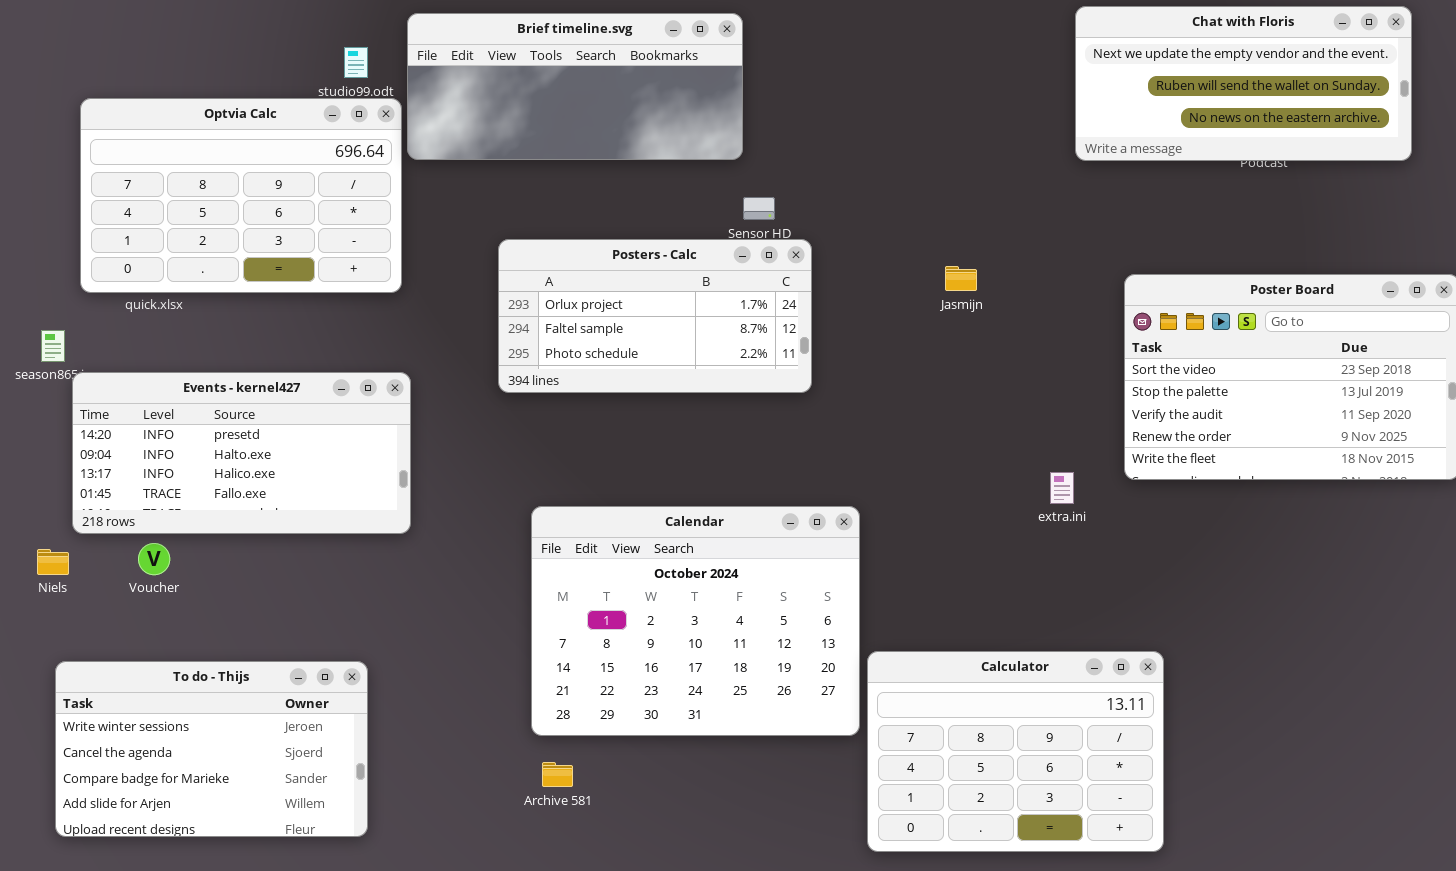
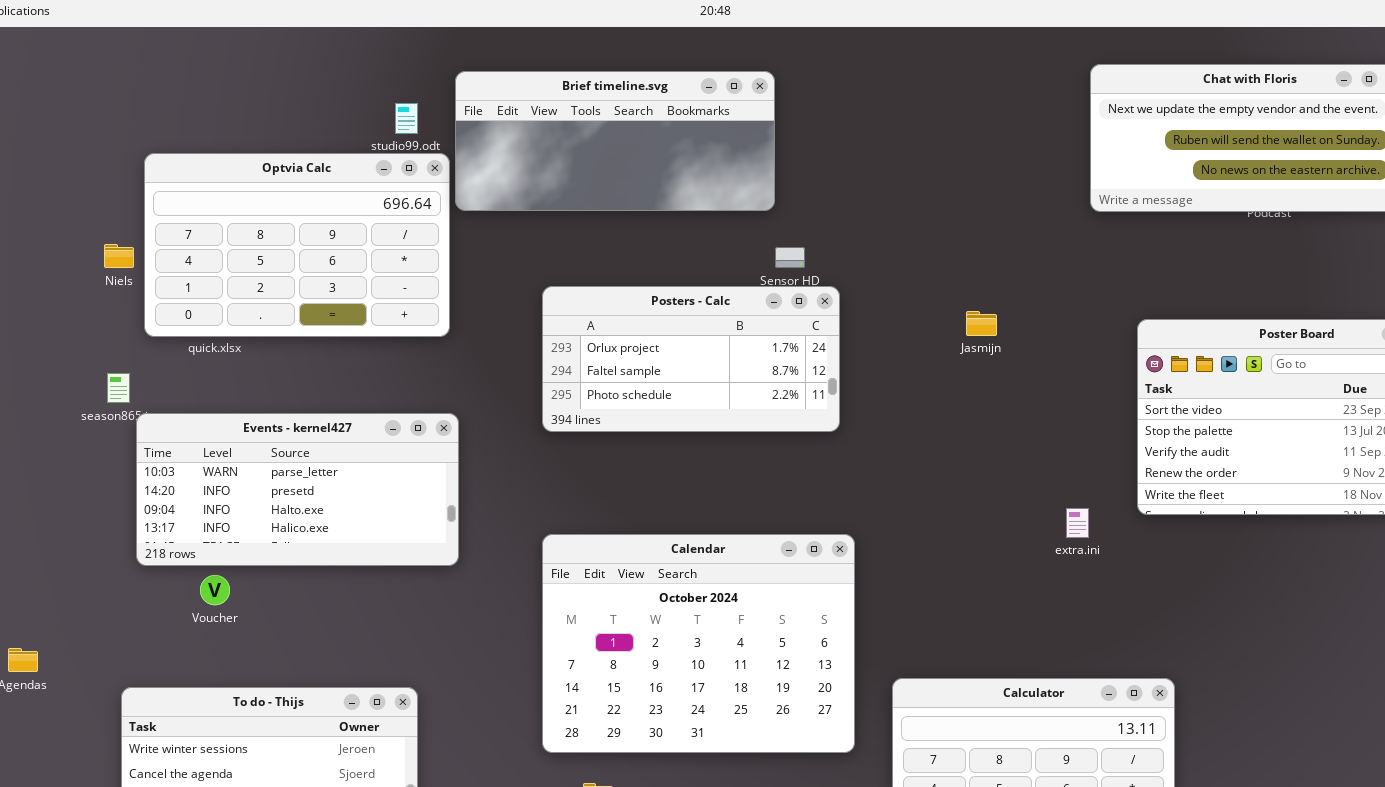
Events - kernel427: [72,372,411,534] -> [136,413,459,566], scrolled up 1 row
Calendar: [531,506,860,736] -> [542,534,855,753], moved
Niels: [37,549,69,575] -> [104,244,134,268], moved

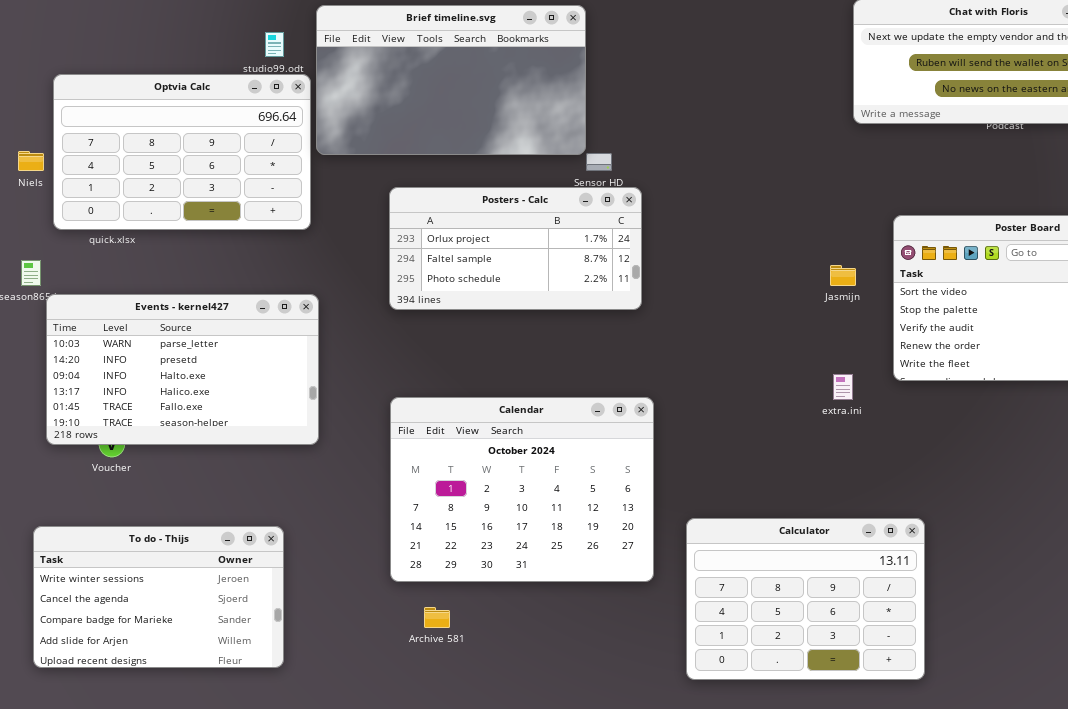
Brief timeline.svg: [455,71,775,211] -> [316,5,586,155], resized
Jasmijn: [966,311,997,336] -> [830,265,856,286], moved
Events - kernel427: [136,413,459,566] -> [46,294,319,445], resized

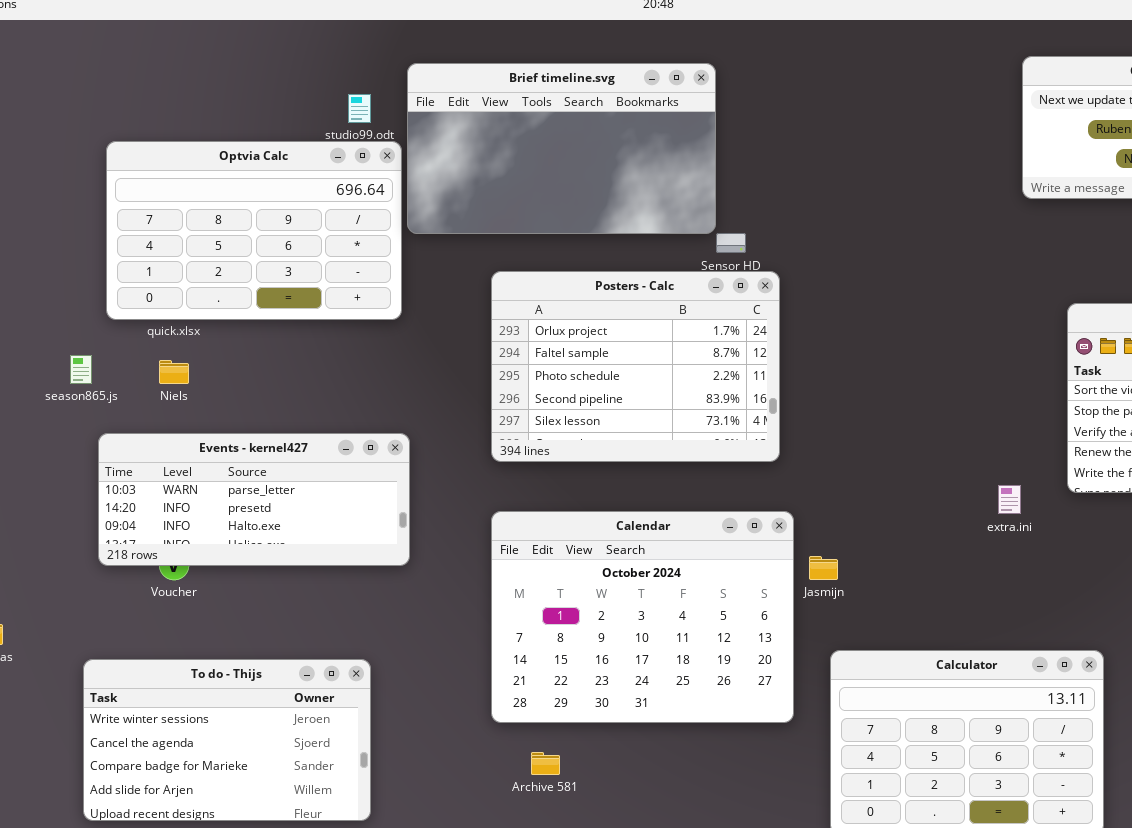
Niels: [18,151,44,171] -> [159,360,189,384], moved
Posters - Calc: [389,187,642,310] -> [491,271,780,462], resized
Jasmijn: [830,265,856,286] -> [809,556,838,580], moved
Events - kernel427: [46,294,319,445] -> [98,433,410,566], resized

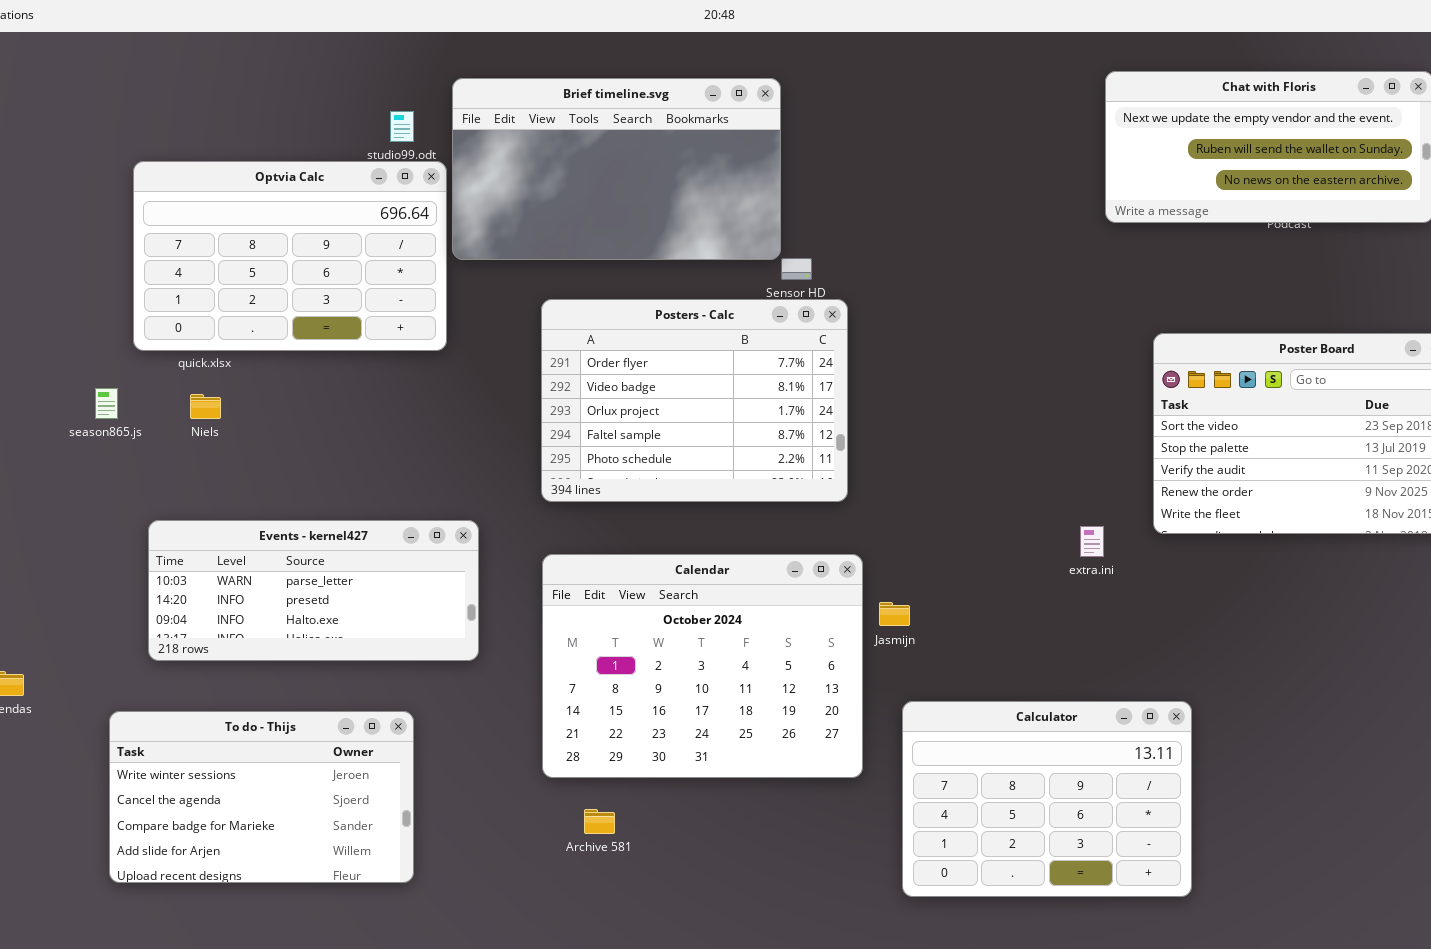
Posters - Calc: [491,271,780,462] -> [541,299,848,502], scrolled up 2 rows
Events - kernel427: [98,433,410,566] -> [148,520,479,661], moved

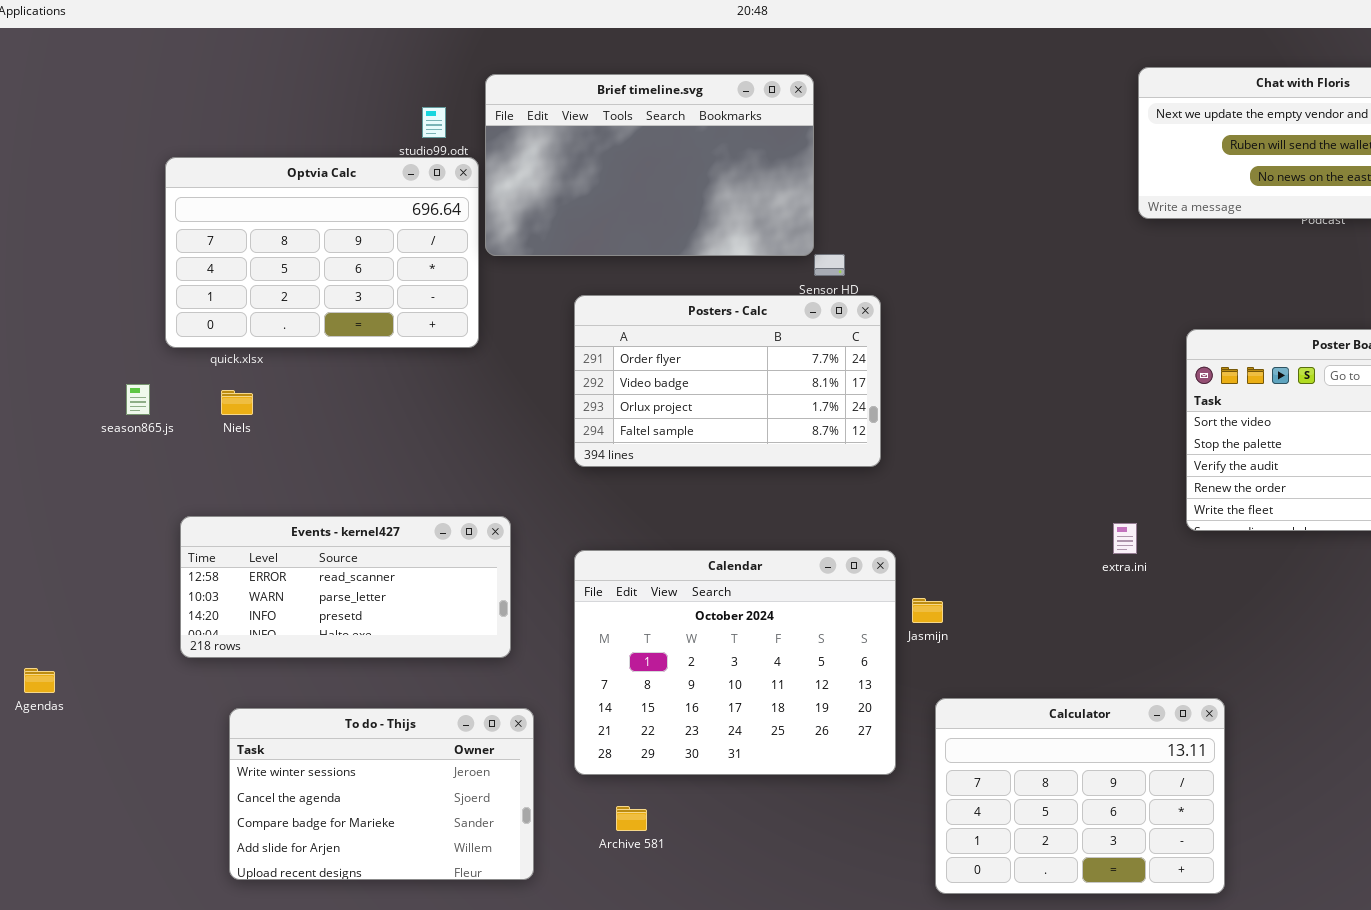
Posters - Calc: [541,299,848,502] -> [574,295,881,467], resized
Events - kernel427: [148,520,479,661] -> [180,516,511,658], scrolled up 1 row
To do - Thijs: [109,711,414,883] -> [229,708,534,880], moved

